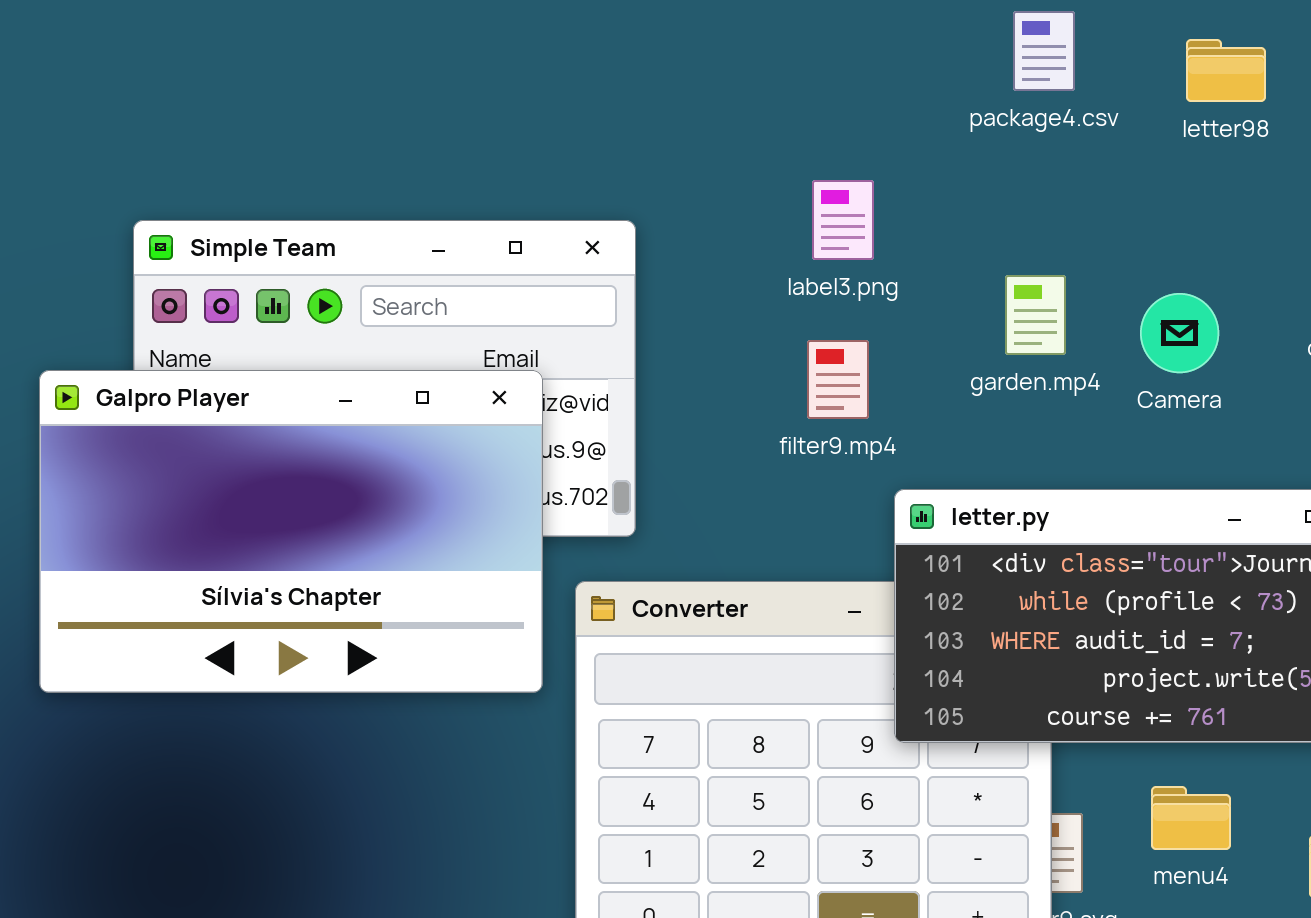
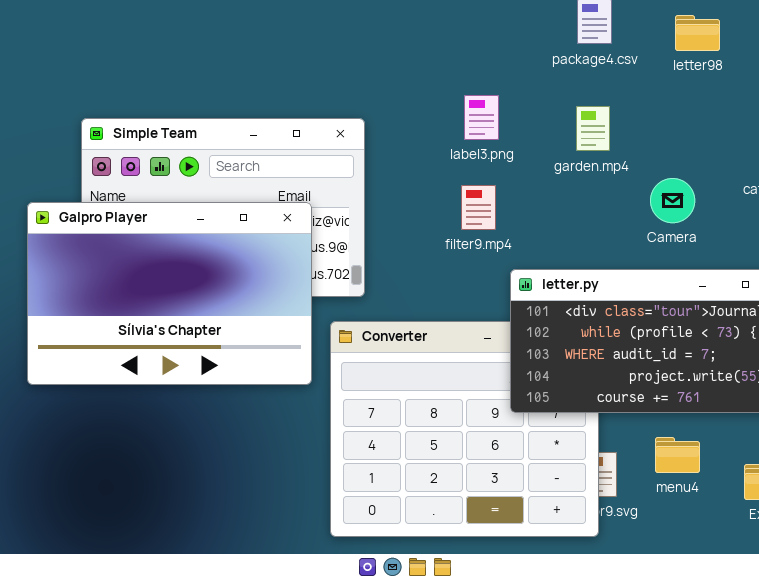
garden.mp4: [1005,275,1066,355] -> [576,106,610,151], moved
Camera: [1140,293,1219,373] -> [650,178,695,223], moved

